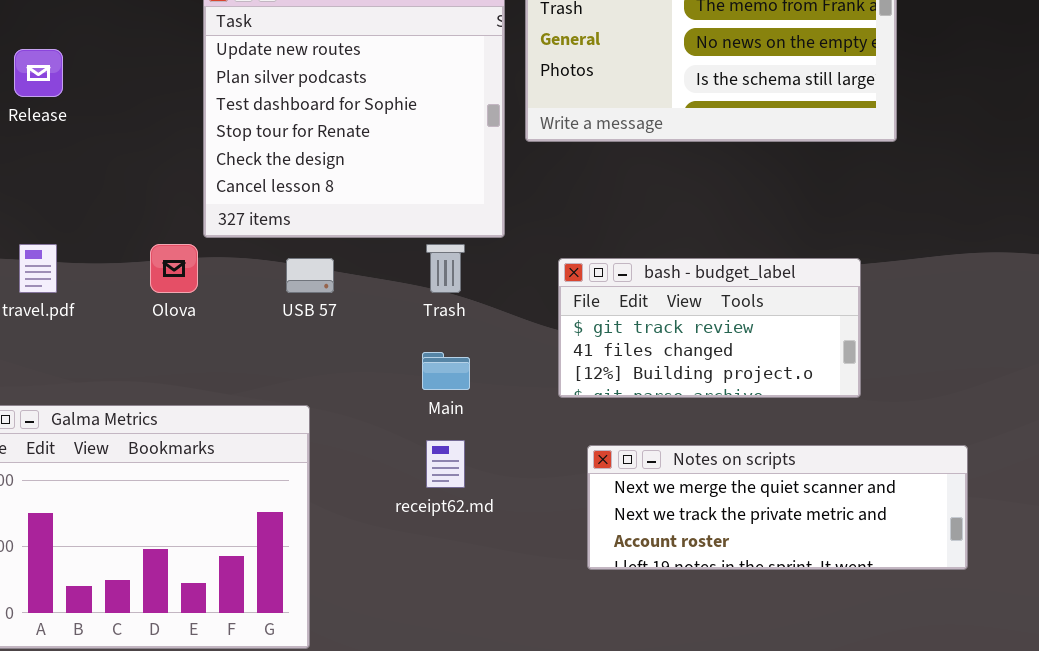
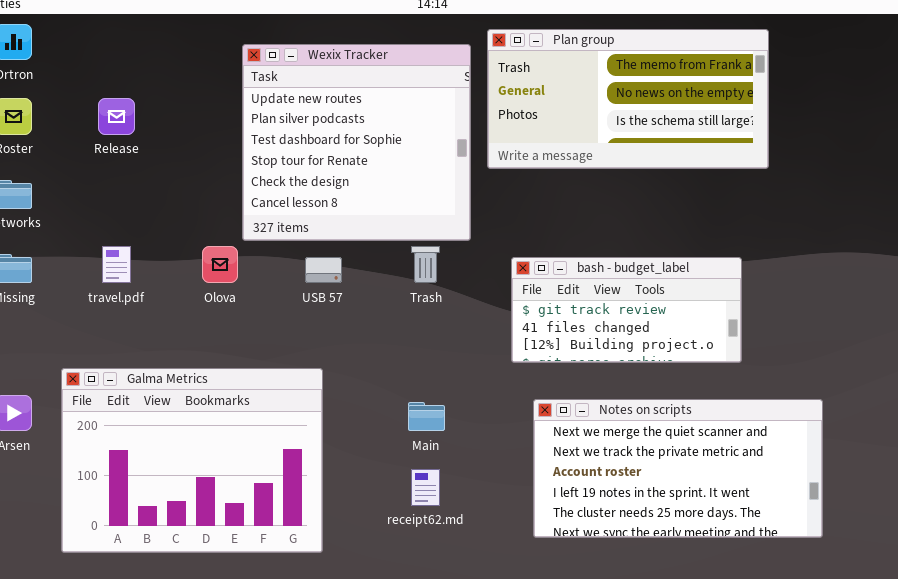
Main: [422,352,470,390] -> [408,402,445,431], moved
receipt62.md: [426,440,465,488] -> [411,469,440,506], moved
Notes on scripts: [587,445,968,570] -> [533,399,823,538], resized

